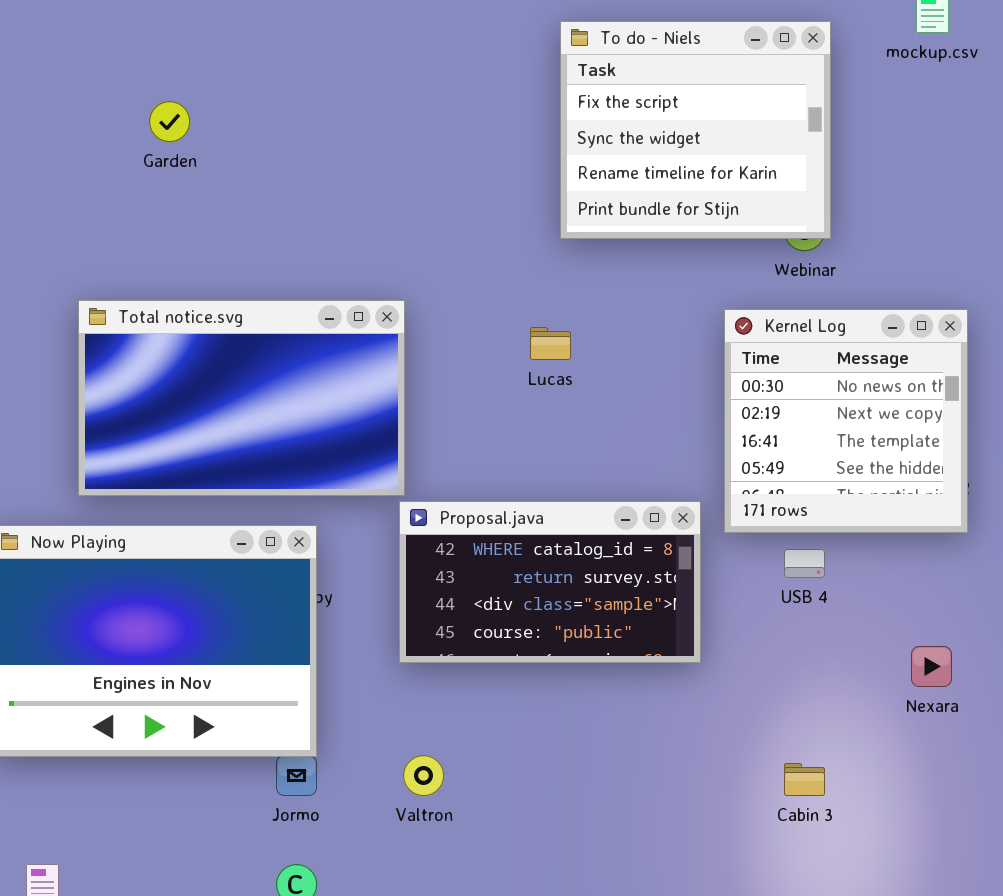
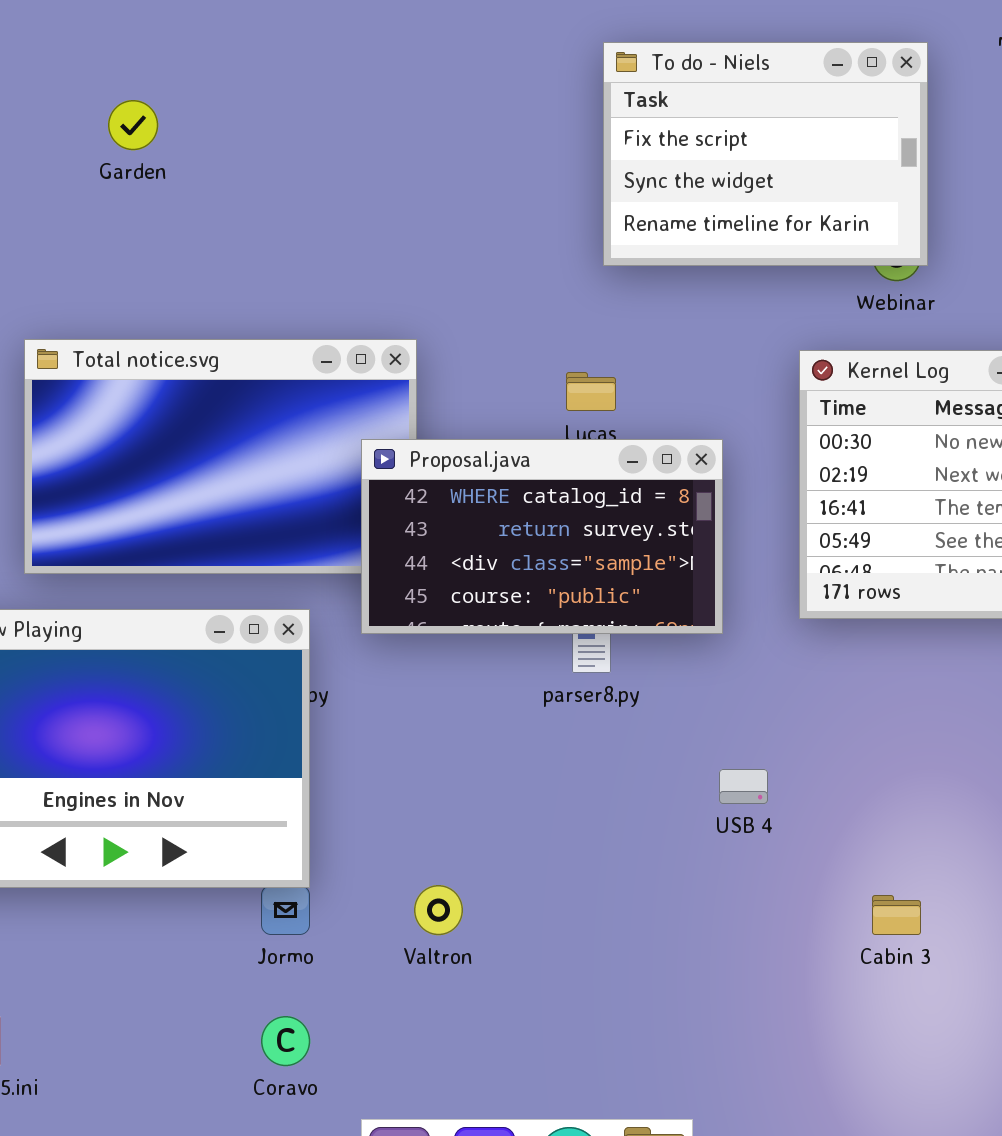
To do - Niels: [560,21,831,239] -> [603,42,928,266], resized
Proposal.java: [399,501,701,663] -> [361,439,723,634], moved
USB 4: [784,549,825,578] -> [719,769,768,804], moved

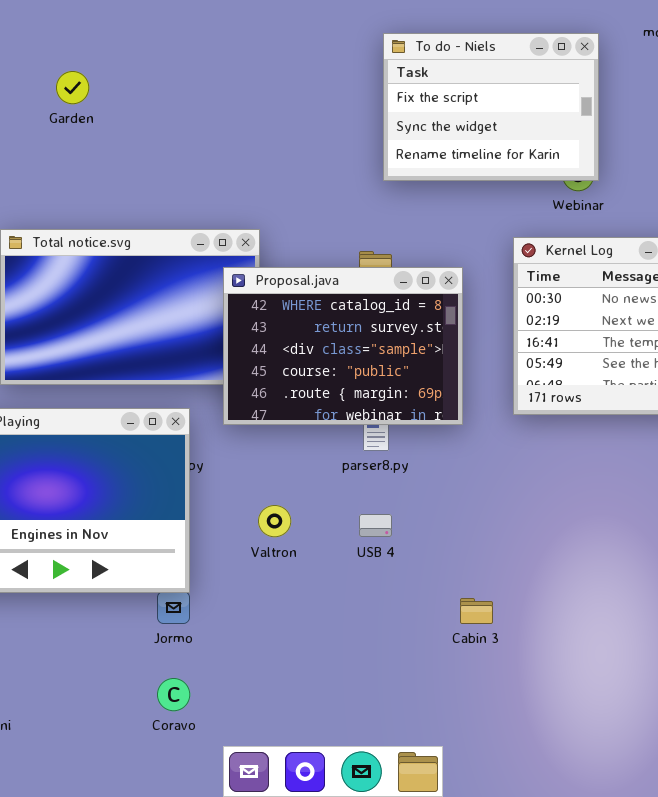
Proposal.java: [361,439,723,634] -> [223,267,463,425], resized
USB 4: [719,769,768,804] -> [359,514,392,537], moved
Valtron: [414,885,463,935] -> [258,505,291,537], moved
Cabin 3: [872,895,921,935] -> [460,598,493,624], moved

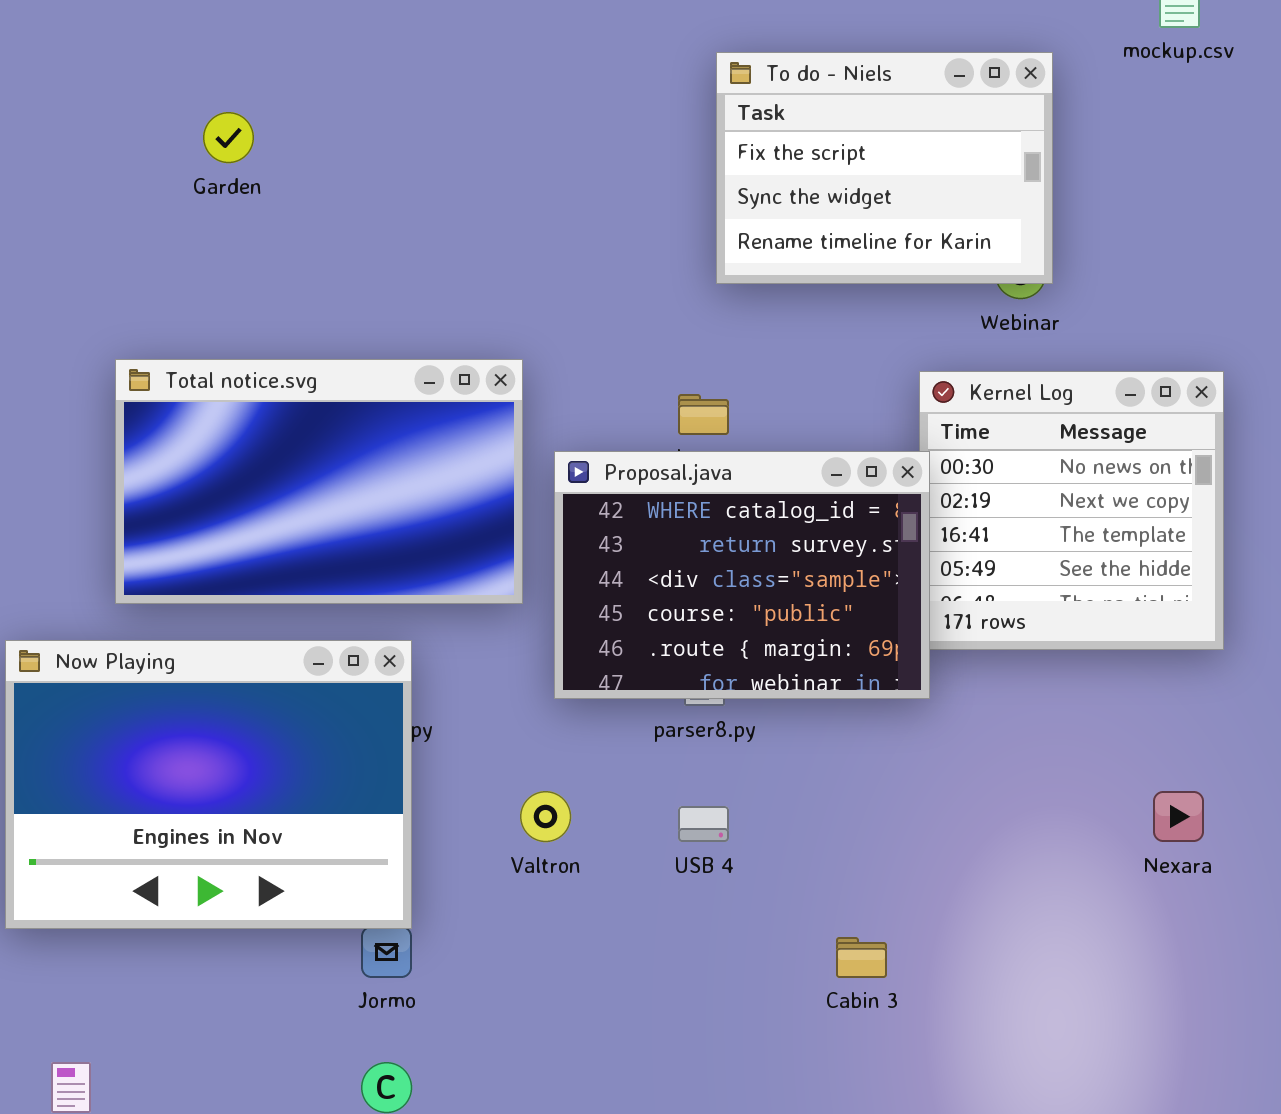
Proposal.java: [223,267,463,425] -> [554,451,930,699], moved

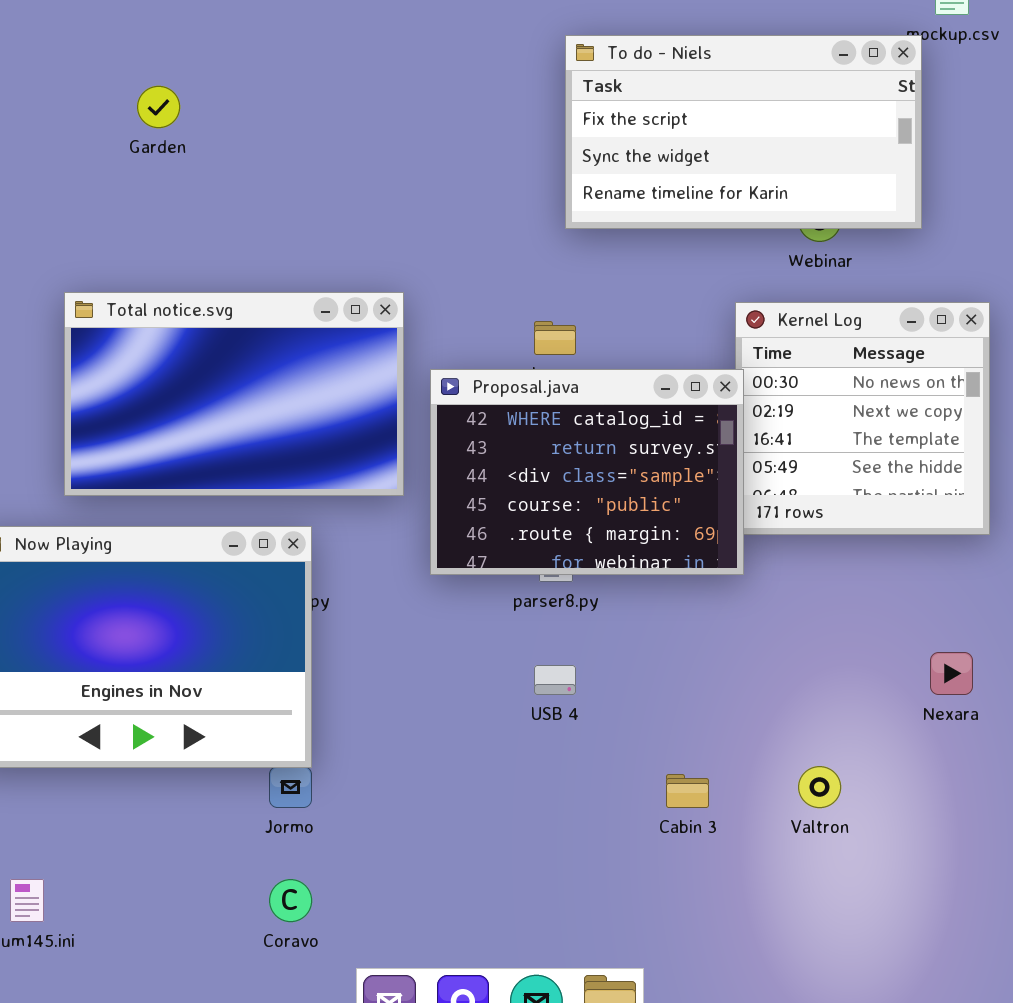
To do - Niels: [716,52,1053,284] -> [565,35,922,229], resized
Valtron: [520,791,571,842] -> [798,766,841,808], moved

